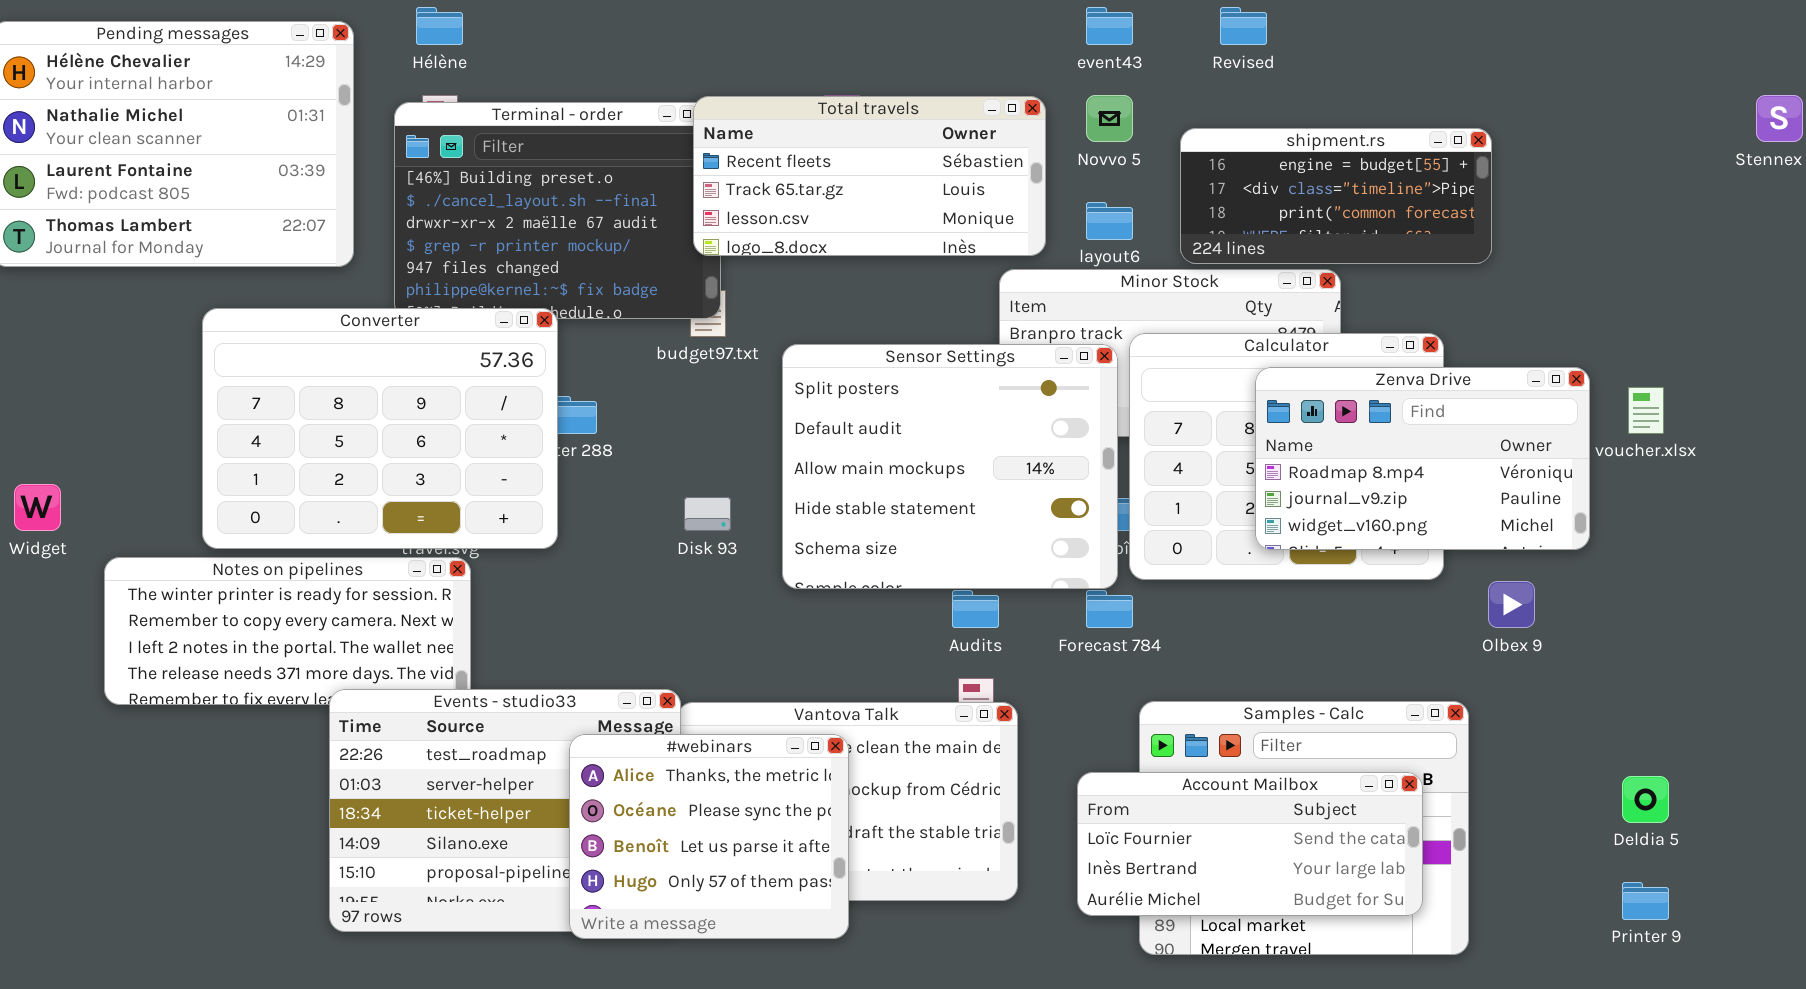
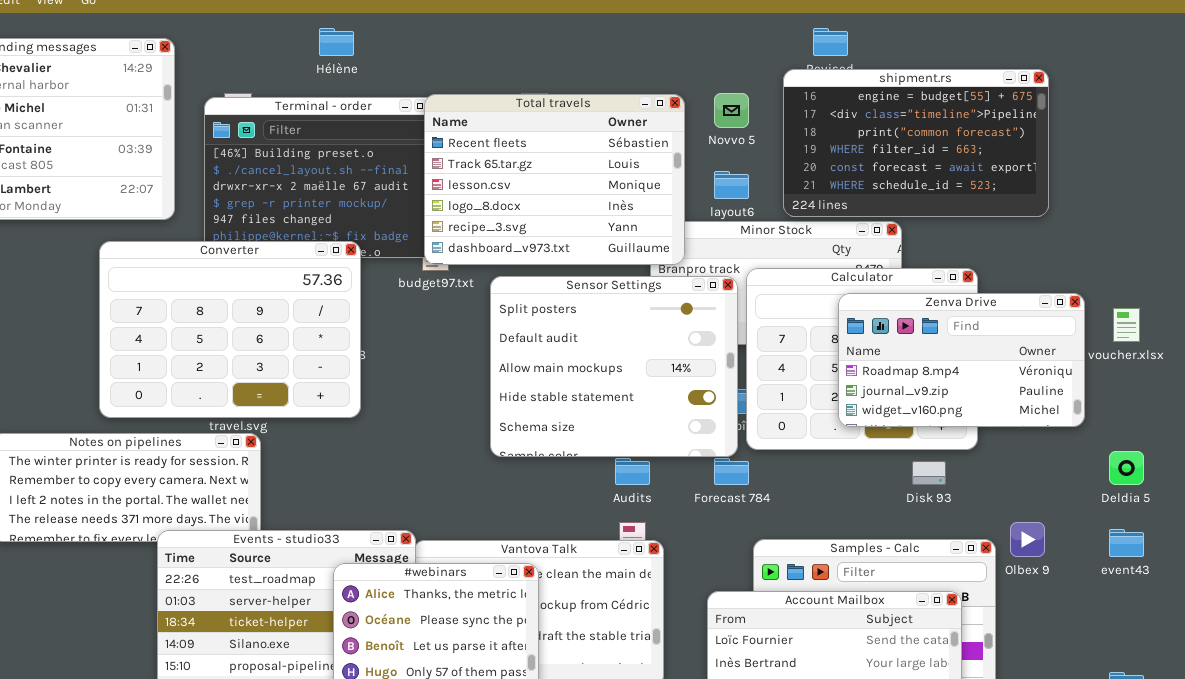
Hélène: [416,7,463,45] -> [319,28,354,56], moved
event43: [1086,7,1133,45] -> [1109,529,1144,557], moved
Total travels: [693,96,1046,256] -> [424,94,685,265], resized
shipment.rs: [1180,128,1492,264] -> [783,69,1049,217], resized
Converter: [202,308,558,549] -> [99,241,361,418], moved
Disk 93: [684,497,731,531] -> [912,461,946,485], moved
Olbex 9: [1488,581,1535,628] -> [1010,522,1045,557], moved
Deldia 5: [1622,776,1669,823] -> [1109,451,1144,485], moved

